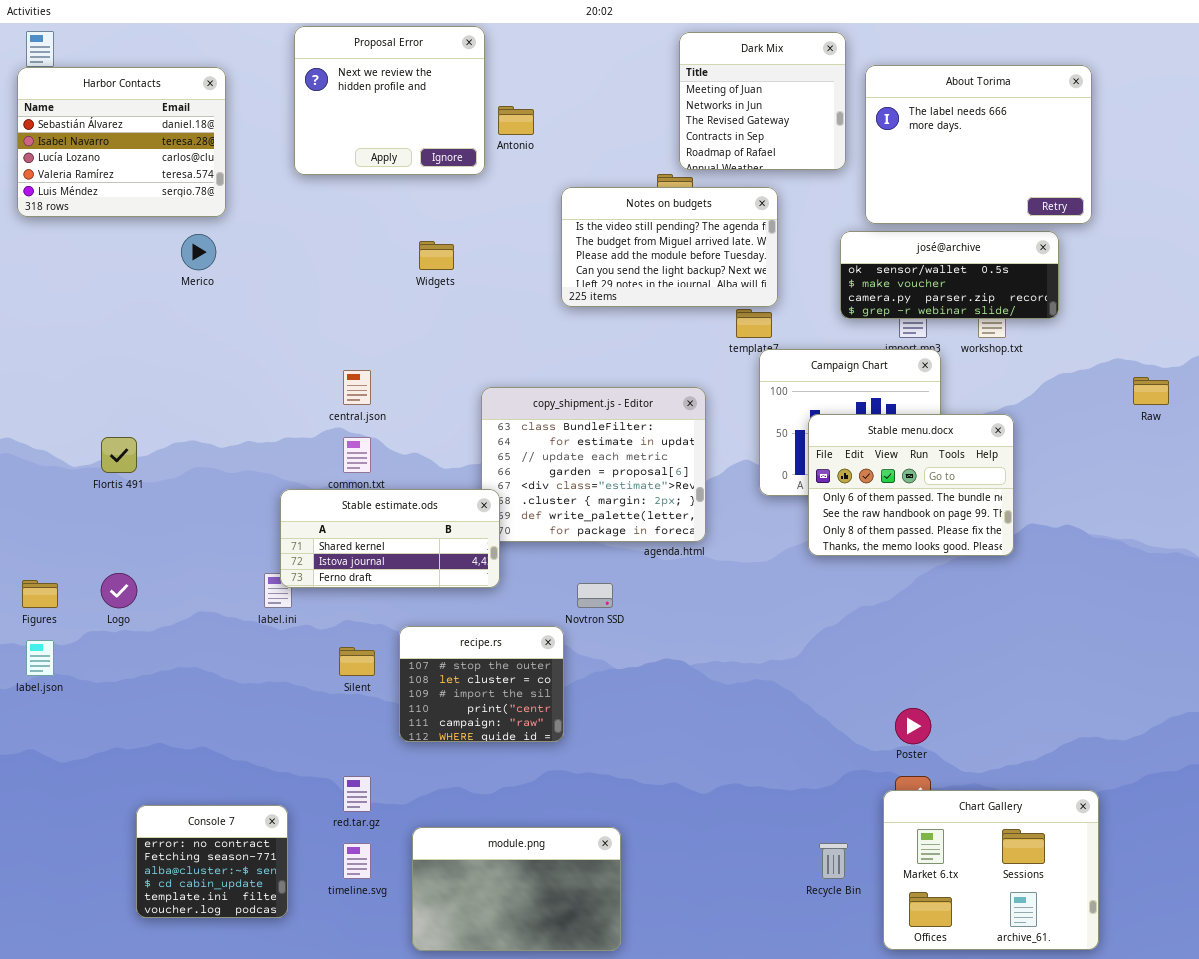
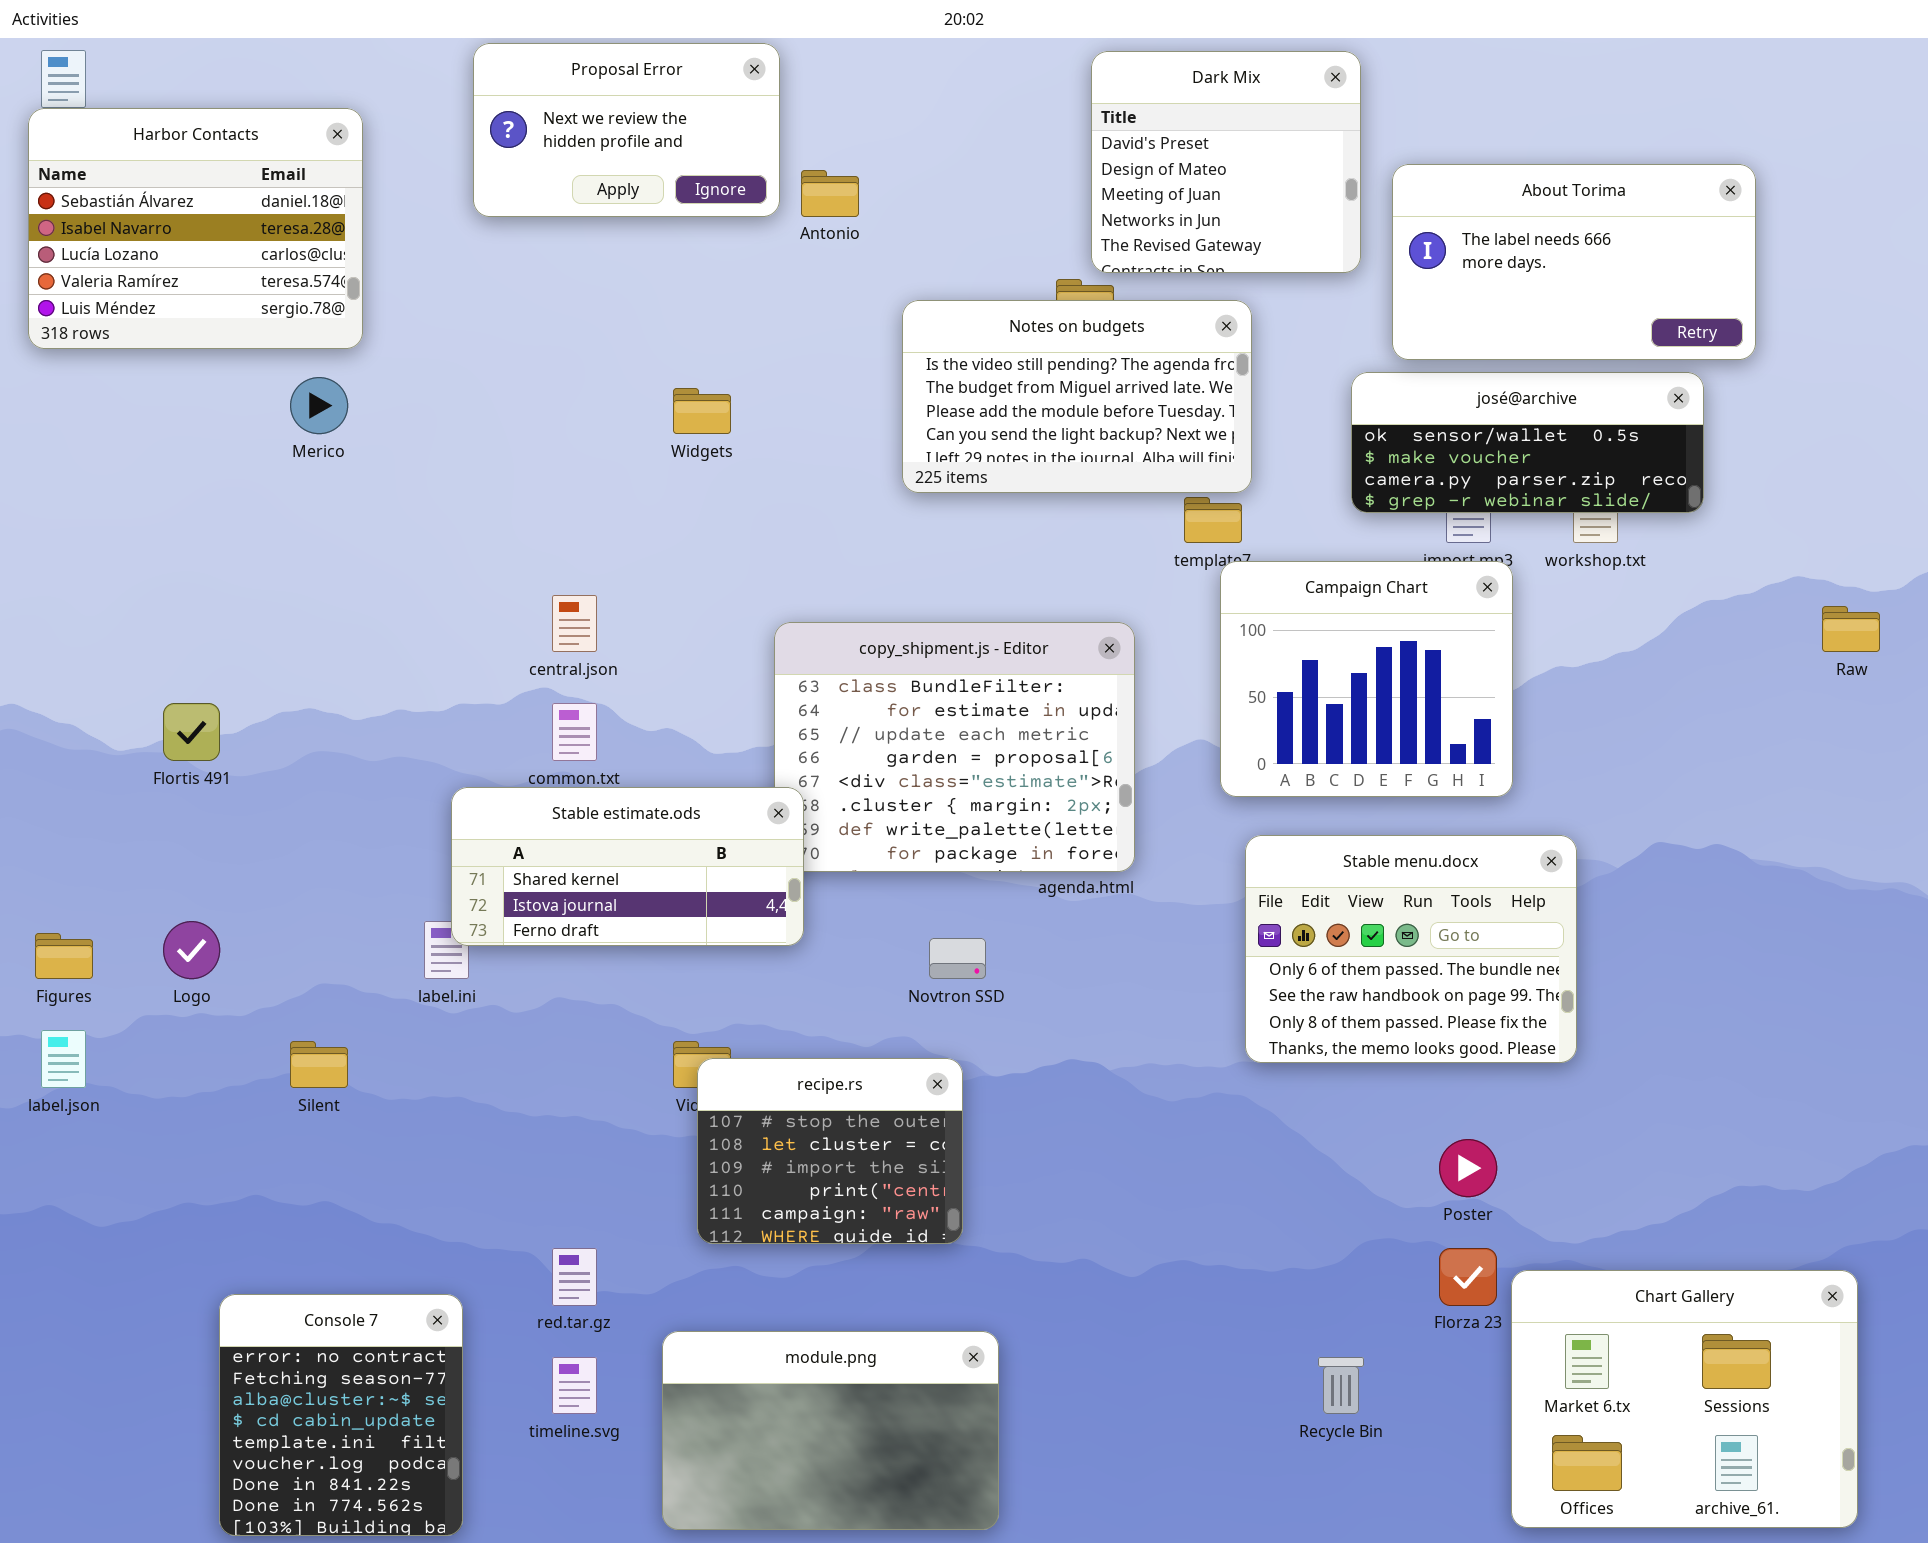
Proposal Error: [294,26,485,175] -> [473,43,780,217], resized
Dark Mix: [679,32,846,170] -> [1091,51,1361,273], scrolled up 2 rows
About Torima: [865,65,1092,224] -> [1392,164,1756,360], resized
Stable menu.docx: [808,414,1014,556] -> [1245,835,1577,1063], moved
recipe.rs: [399,626,564,742] -> [697,1058,963,1244], moved
Silent: [339,647,375,676] -> [290,1041,348,1088], moved
Chart Gallery: [883,790,1099,950] -> [1511,1270,1858,1528], moved
Console 7: [136,805,288,918] -> [219,1294,463,1536], resized

